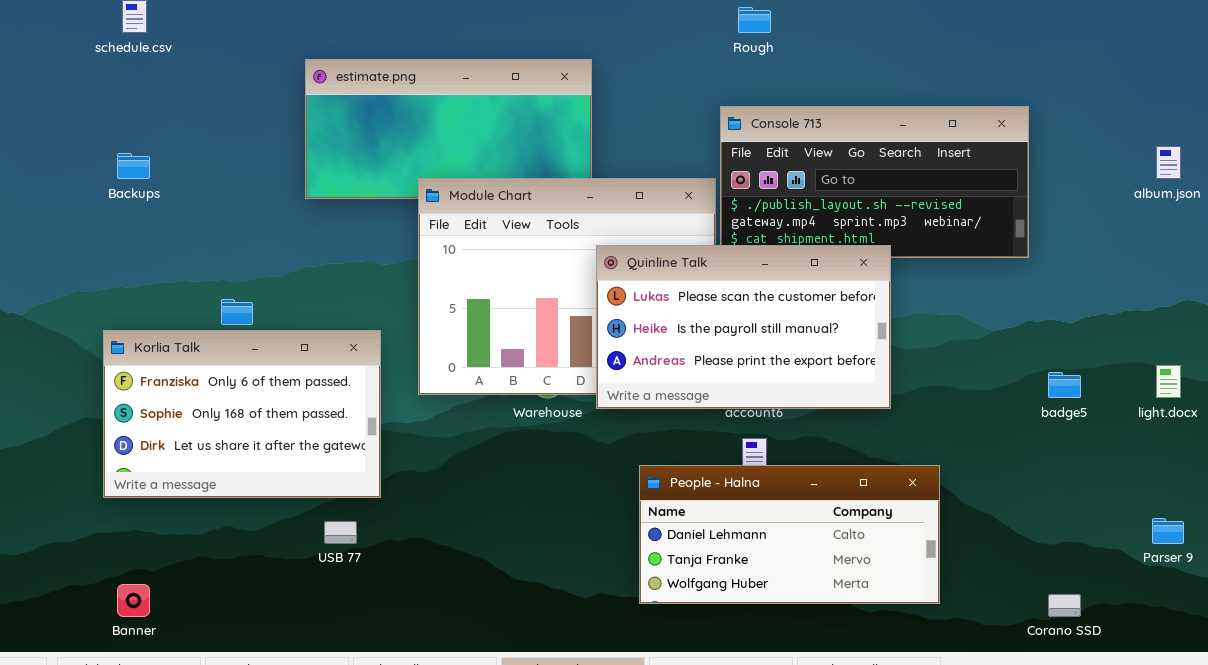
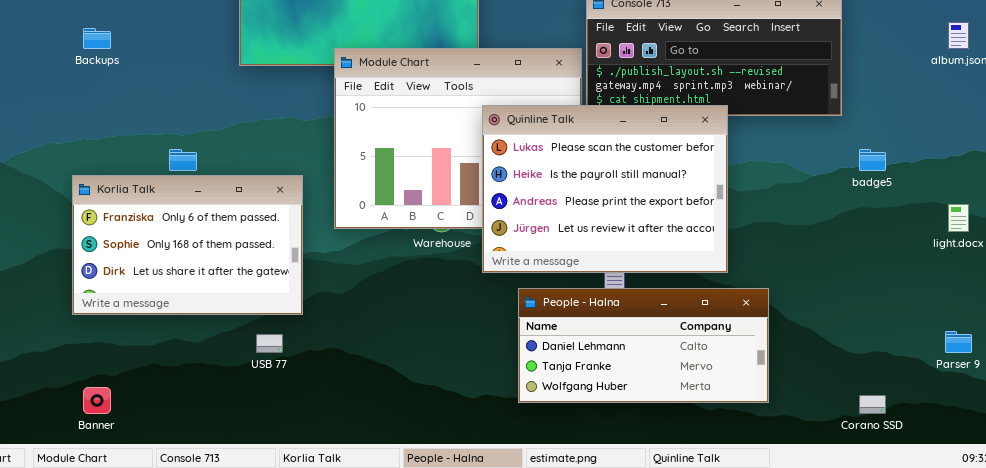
Quinline Talk: [596,245,891,409] -> [482,105,728,273], resized
badge5: [1048,372,1081,398] -> [859,149,886,171], moved

